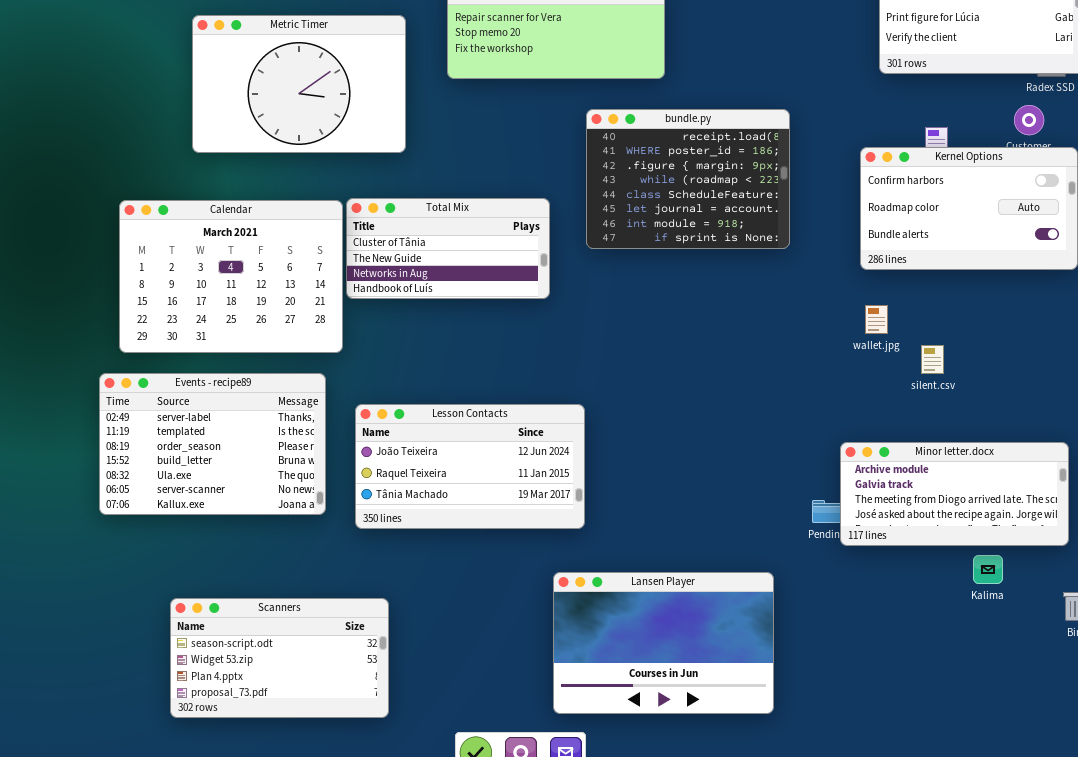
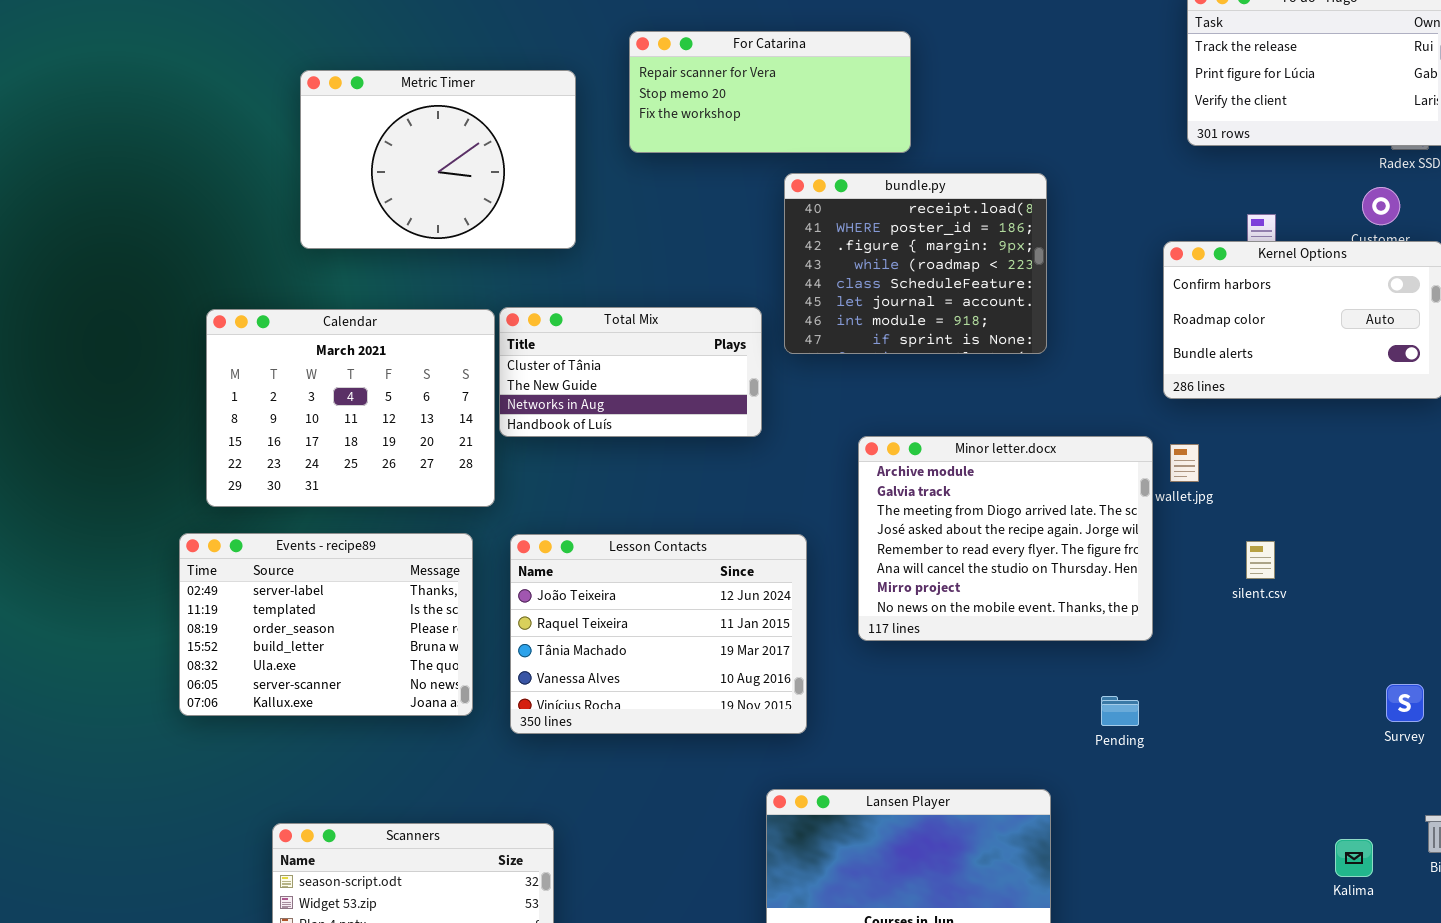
bundle.py: [586,109,790,249] -> [784,173,1047,354], moved
silent.csv: [921,345,944,374] -> [1246,541,1275,579], moved
Lesson Contacts: [355,404,585,529] -> [510,534,807,734], resized
Minor letter.docx: [840,442,1069,546] -> [858,436,1153,641], moved, resized
Kalima: [973,555,1003,584] -> [1335,839,1373,877], moved

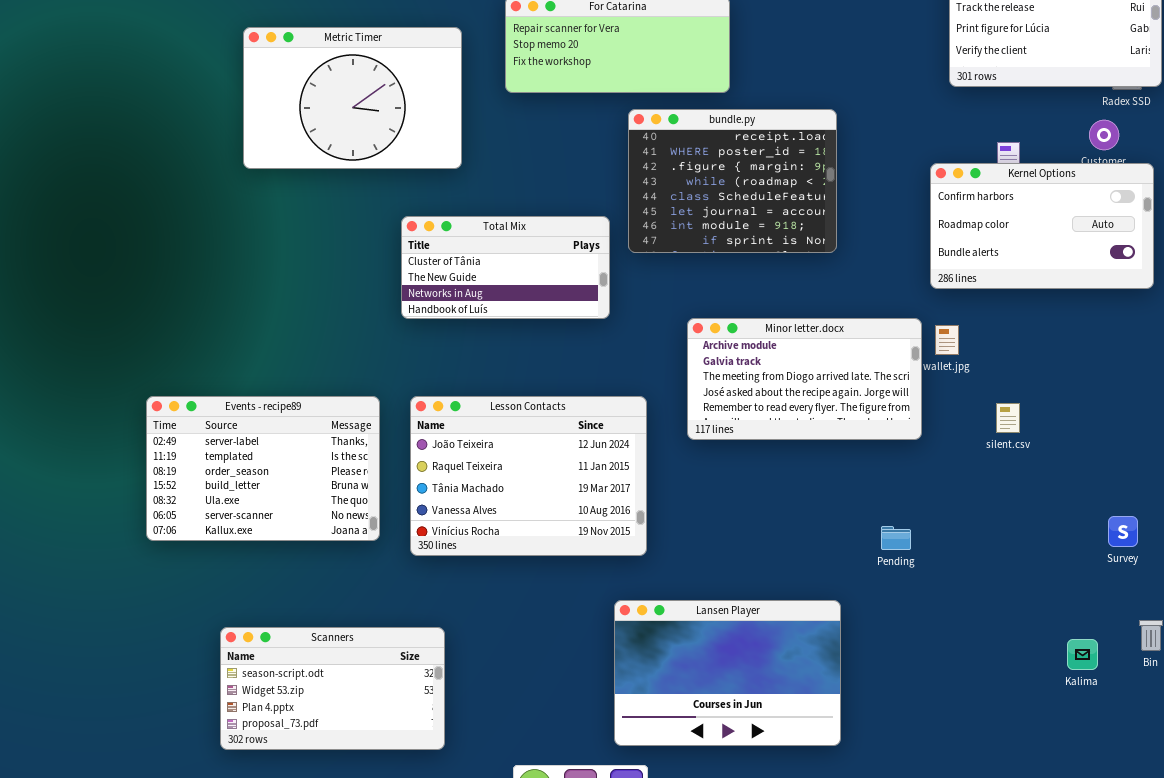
Calendar: [206,309,495,507] -> none, closed
Minor letter.docx: [858,436,1153,641] -> [687,318,922,440], resized

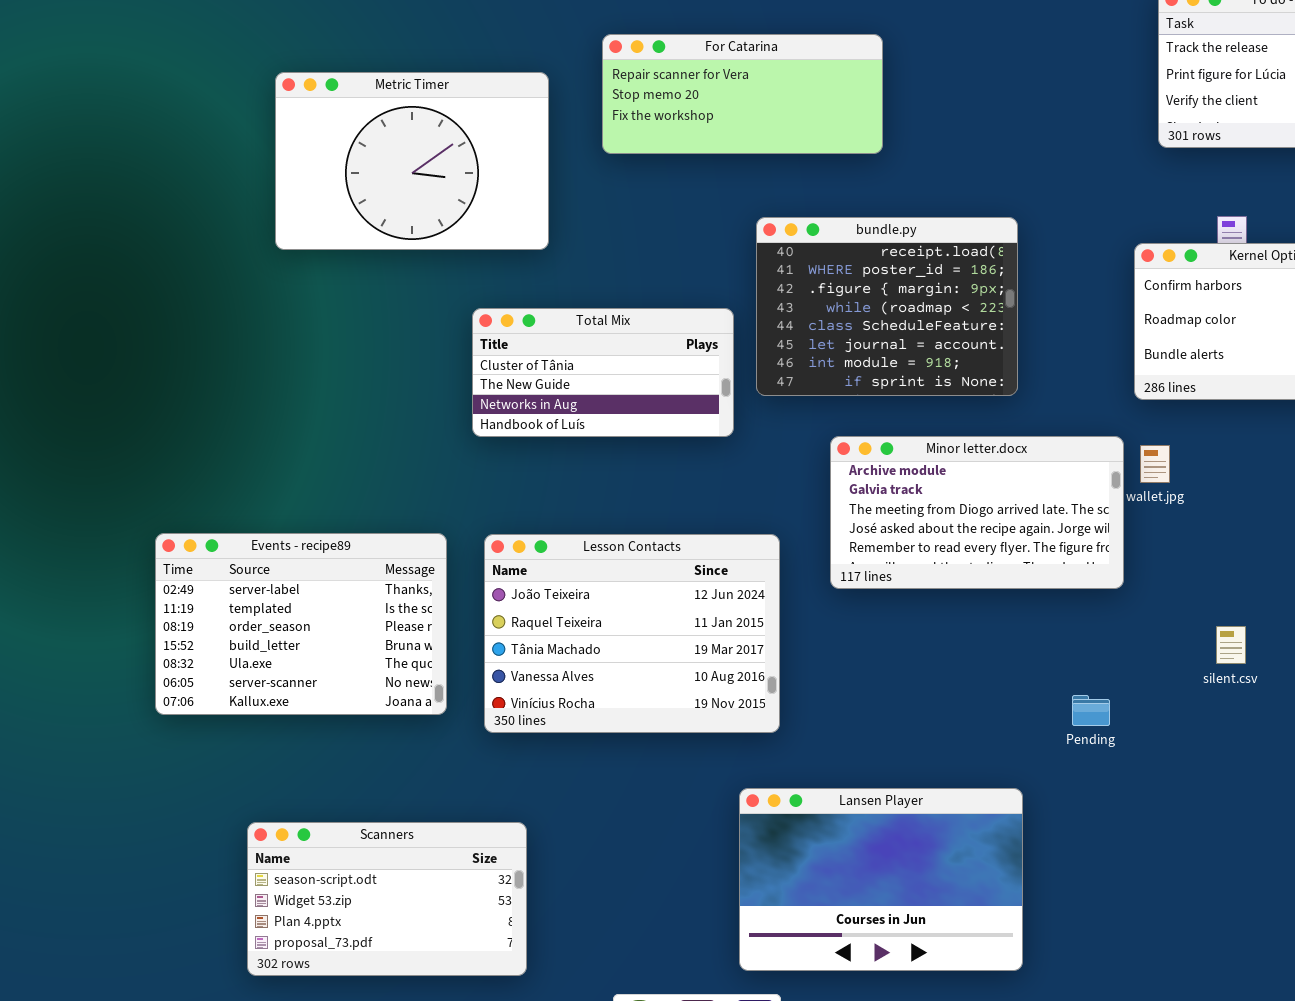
bundle.py: [628,109,837,253] -> [756,217,1018,396], moved
silent.csv: [996,403,1020,433] -> [1216,626,1246,664], moved

